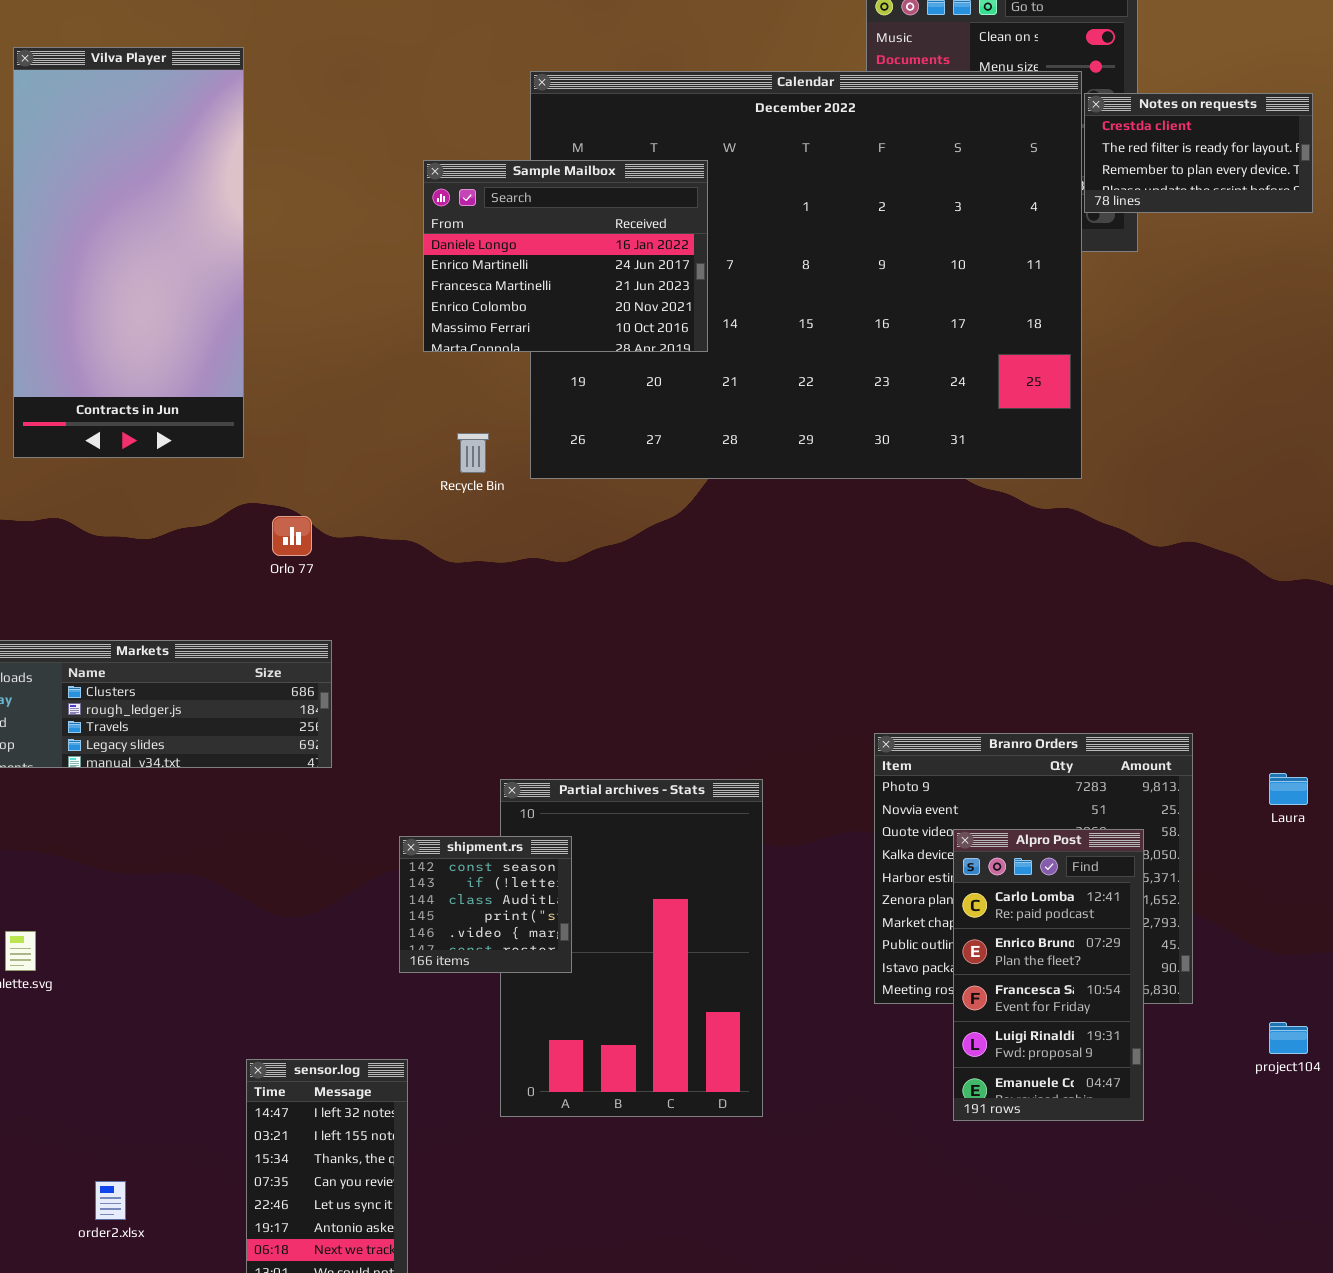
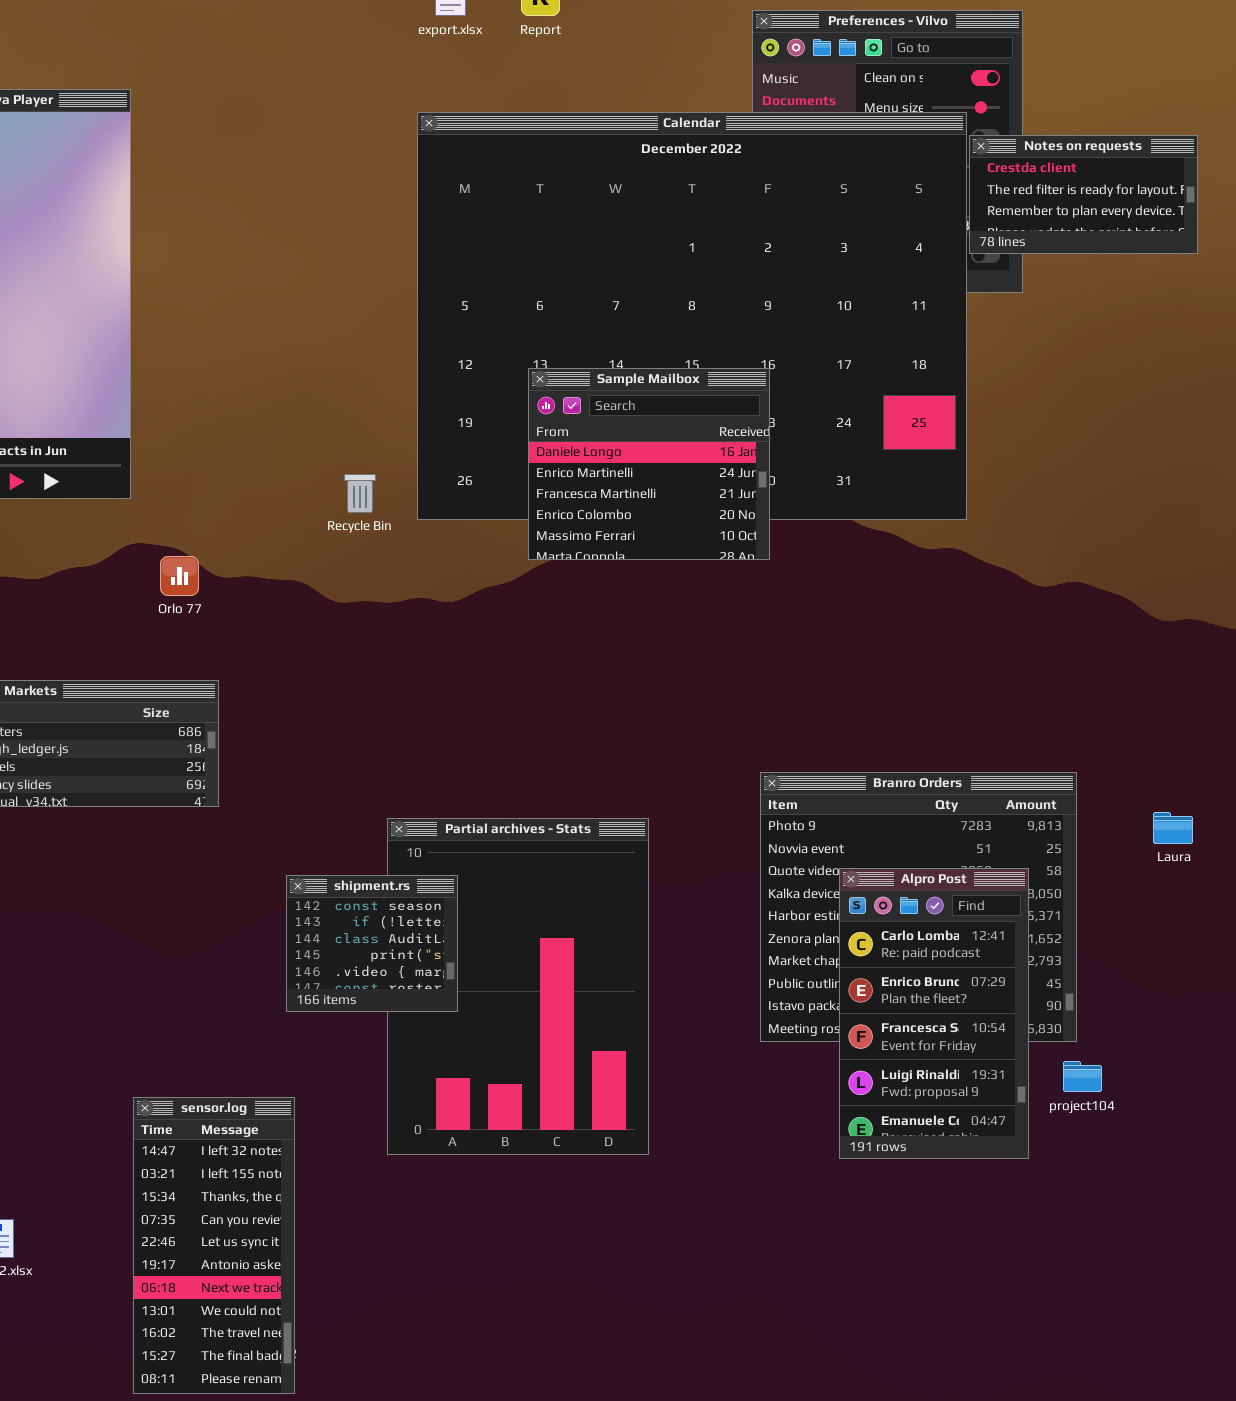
Sample Mailbox: [423,160,708,352] -> [528,368,770,560], moved, resized
project104: [1269,1022,1308,1054] -> [1063,1061,1102,1092], moved

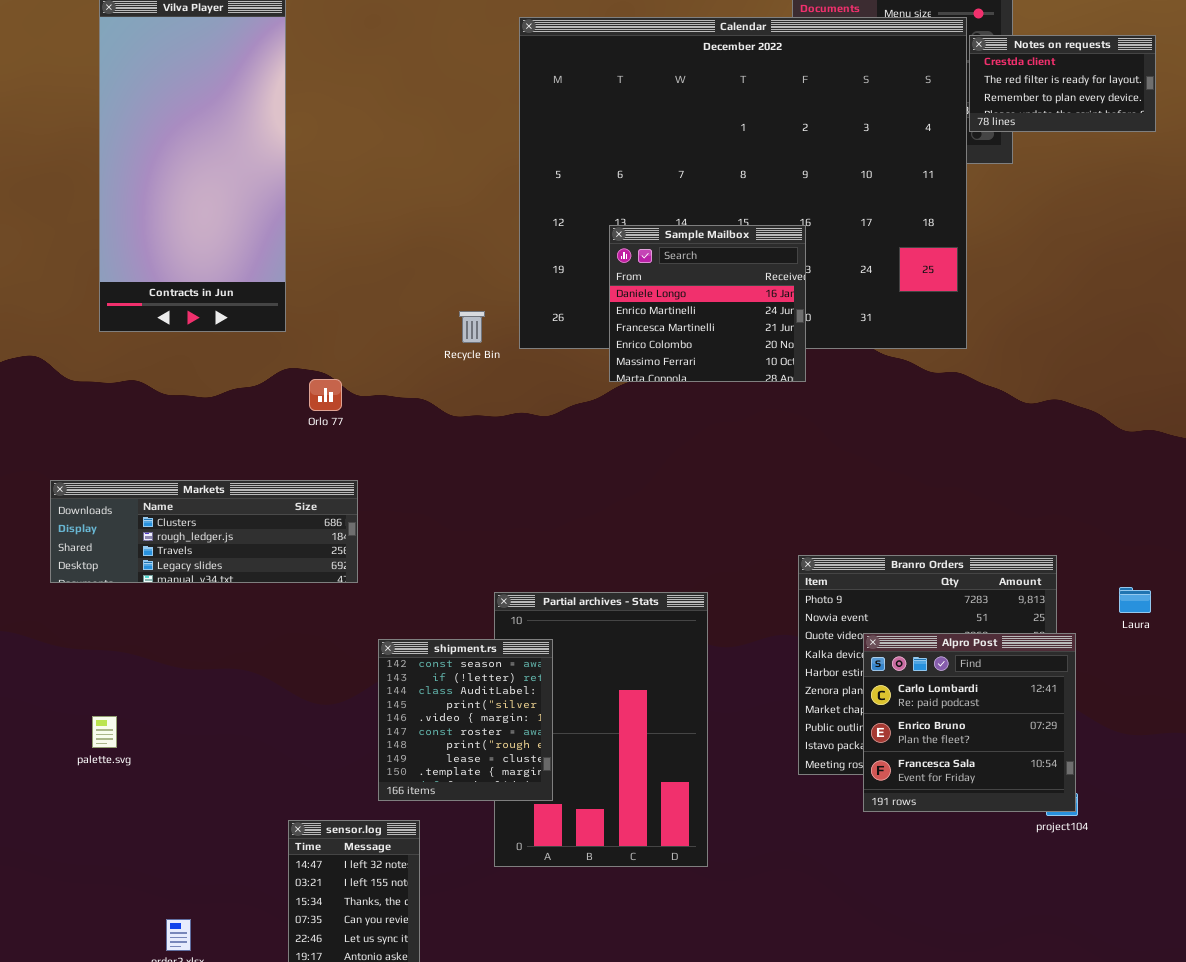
Alpro Post: [839,868,1029,1159] -> [863,633,1076,812], resized
shipment.rs: [286,875,458,1012] -> [378,639,553,801], resized

